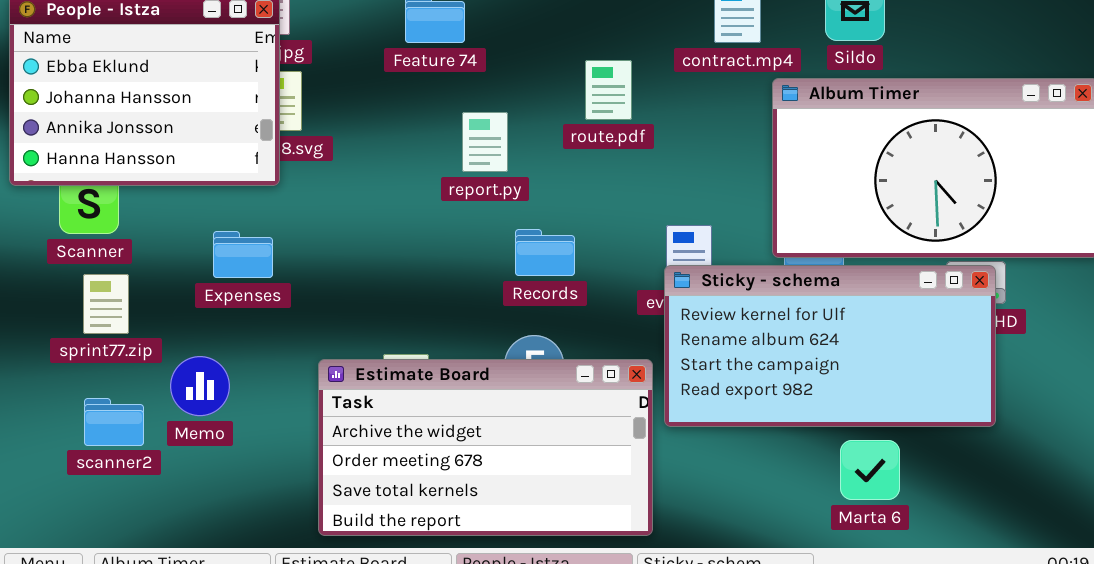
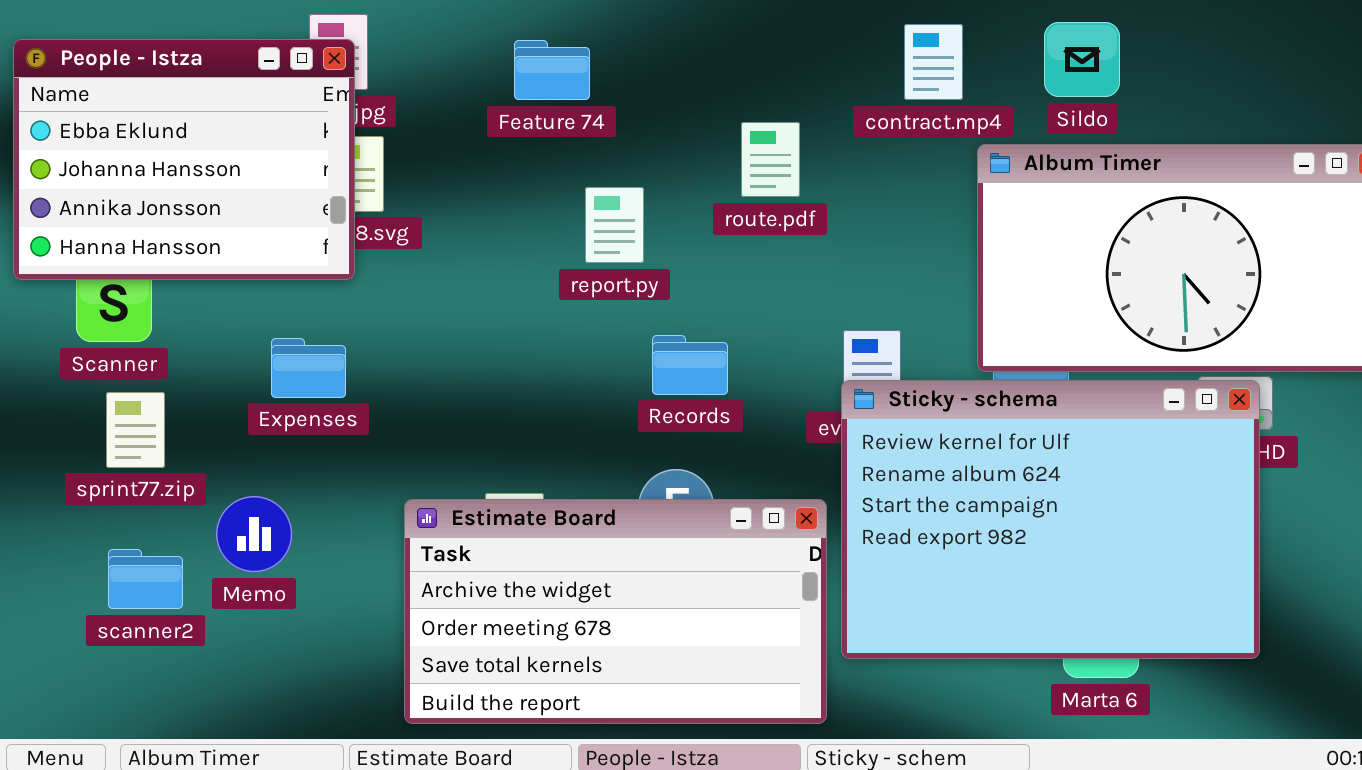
Sticky - schema: [664,265,996,427] -> [841,380,1260,659], resized

